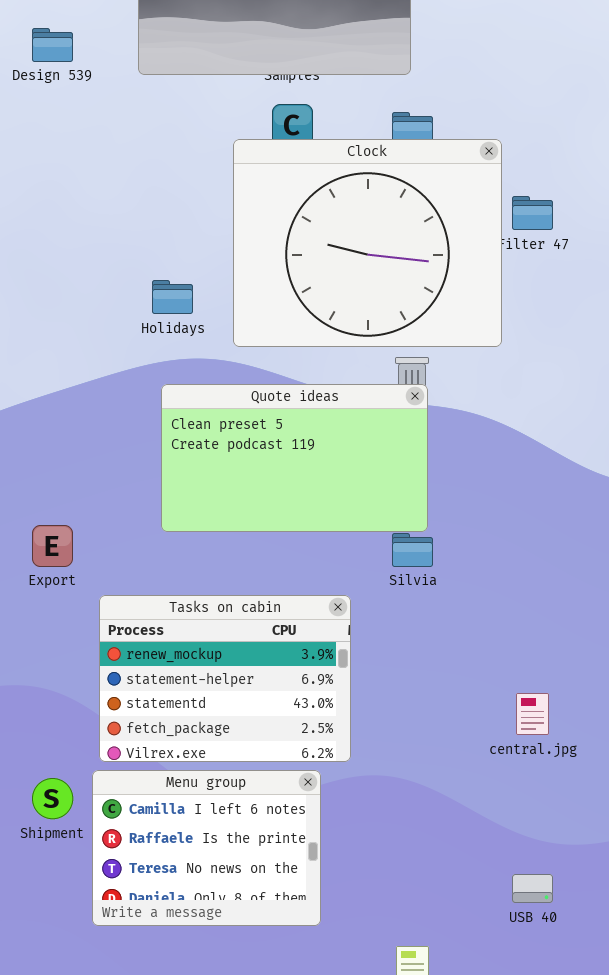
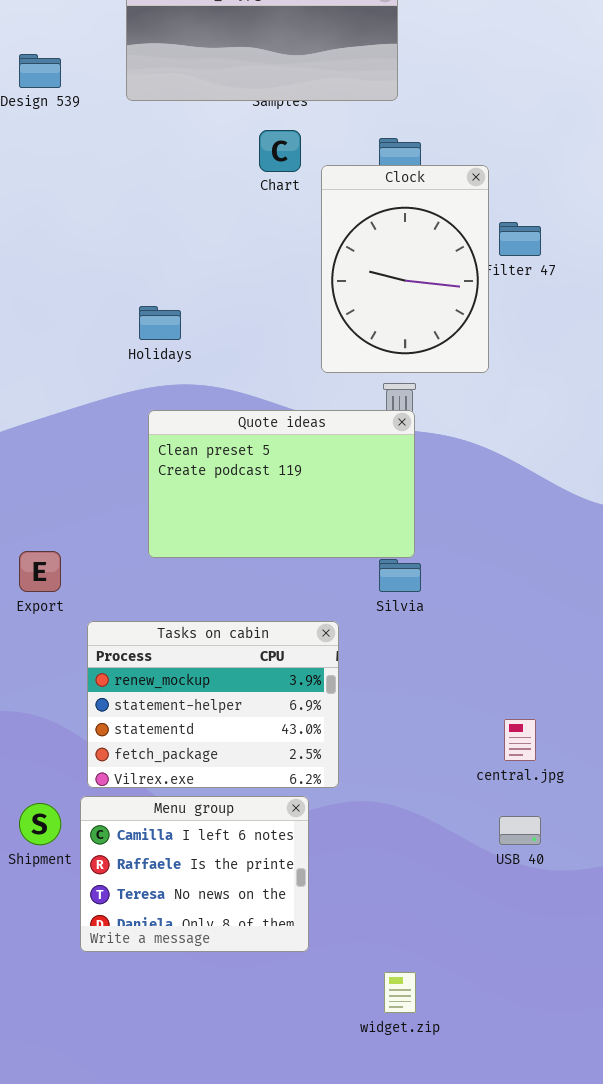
Clock: [233,139,502,347] -> [321,165,489,373], resized
USB 40: [512,874,553,903] -> [499,816,541,845], moved

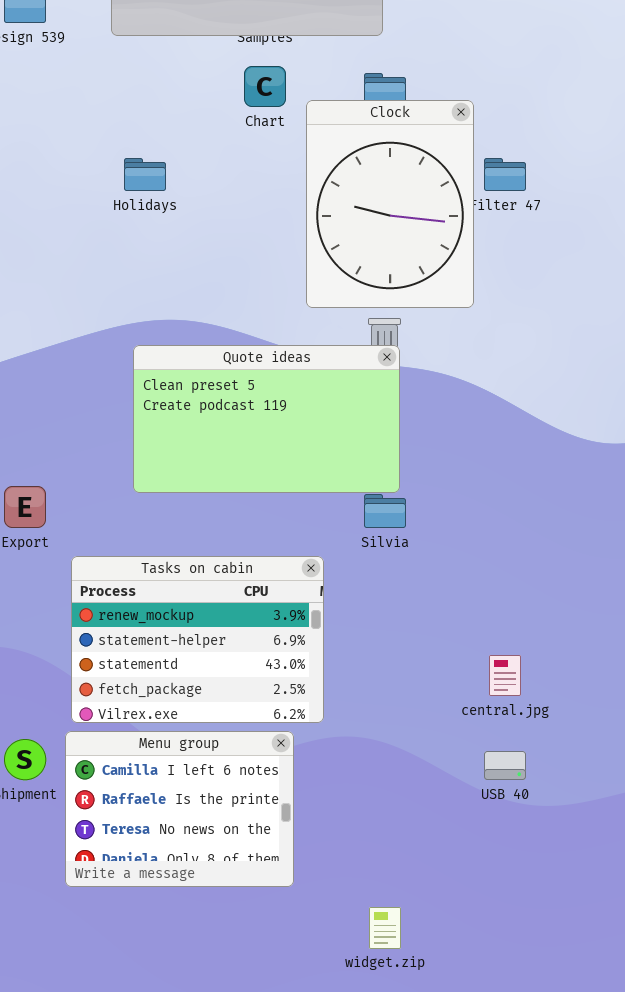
Holidays: [139,306,181,340] -> [124,158,166,191], moved

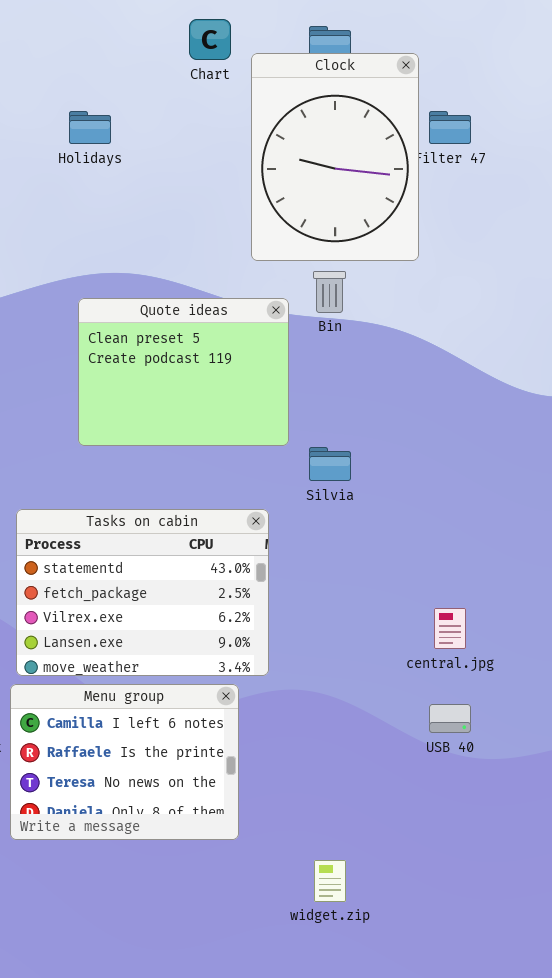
Quote ideas: [133,345,400,493] -> [78,298,289,446], resized
Tasks on cabin: [71,556,324,723] -> [16,509,269,676], scrolled down 2 rows

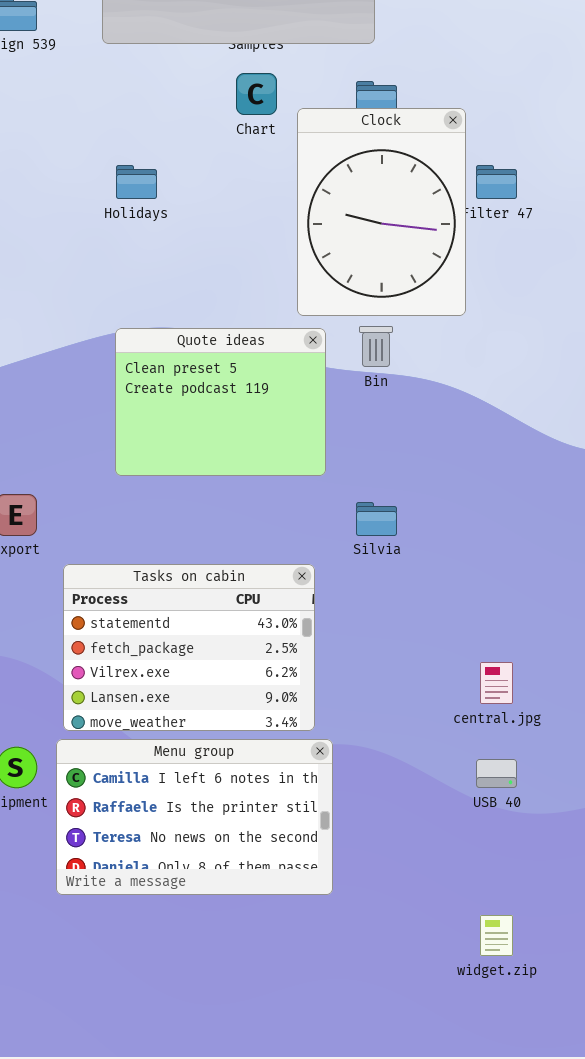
Quote ideas: [78,298,289,446] -> [115,328,326,476], moved
Menu group: [10,684,239,840] -> [56,739,333,895], resized
widget.zip: [314,860,346,902] -> [480,915,513,956], moved

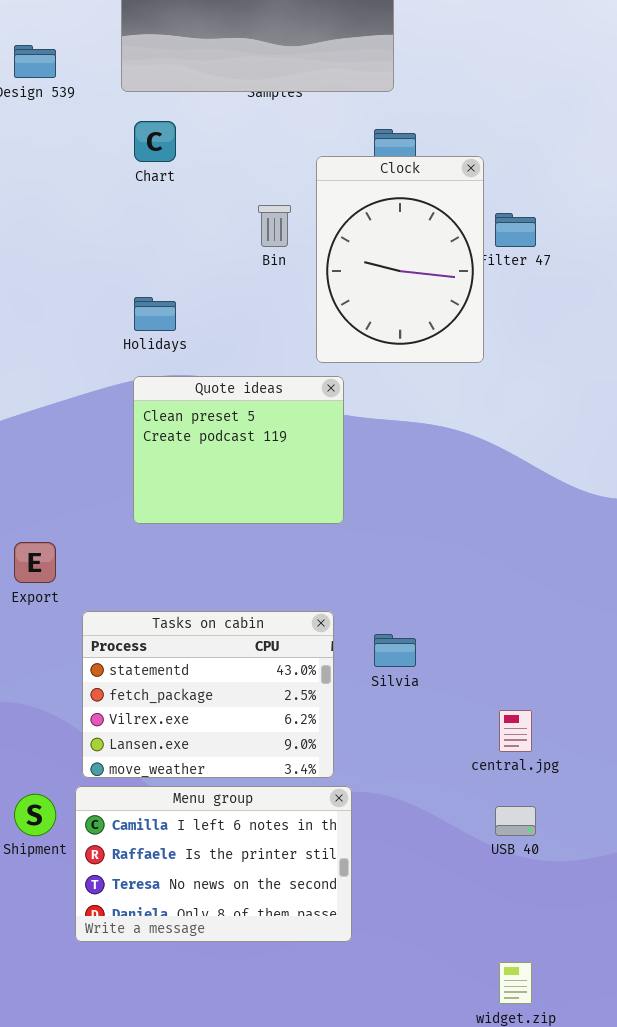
Chart: [236,73,277,115] -> [134,121,176,162], moved
Holidays: [116,165,157,199] -> [134,297,176,331], moved
Bin: [359,326,393,367] -> [258,205,291,247], moved
Silvia: [356,502,397,536] -> [374,634,416,667], moved

